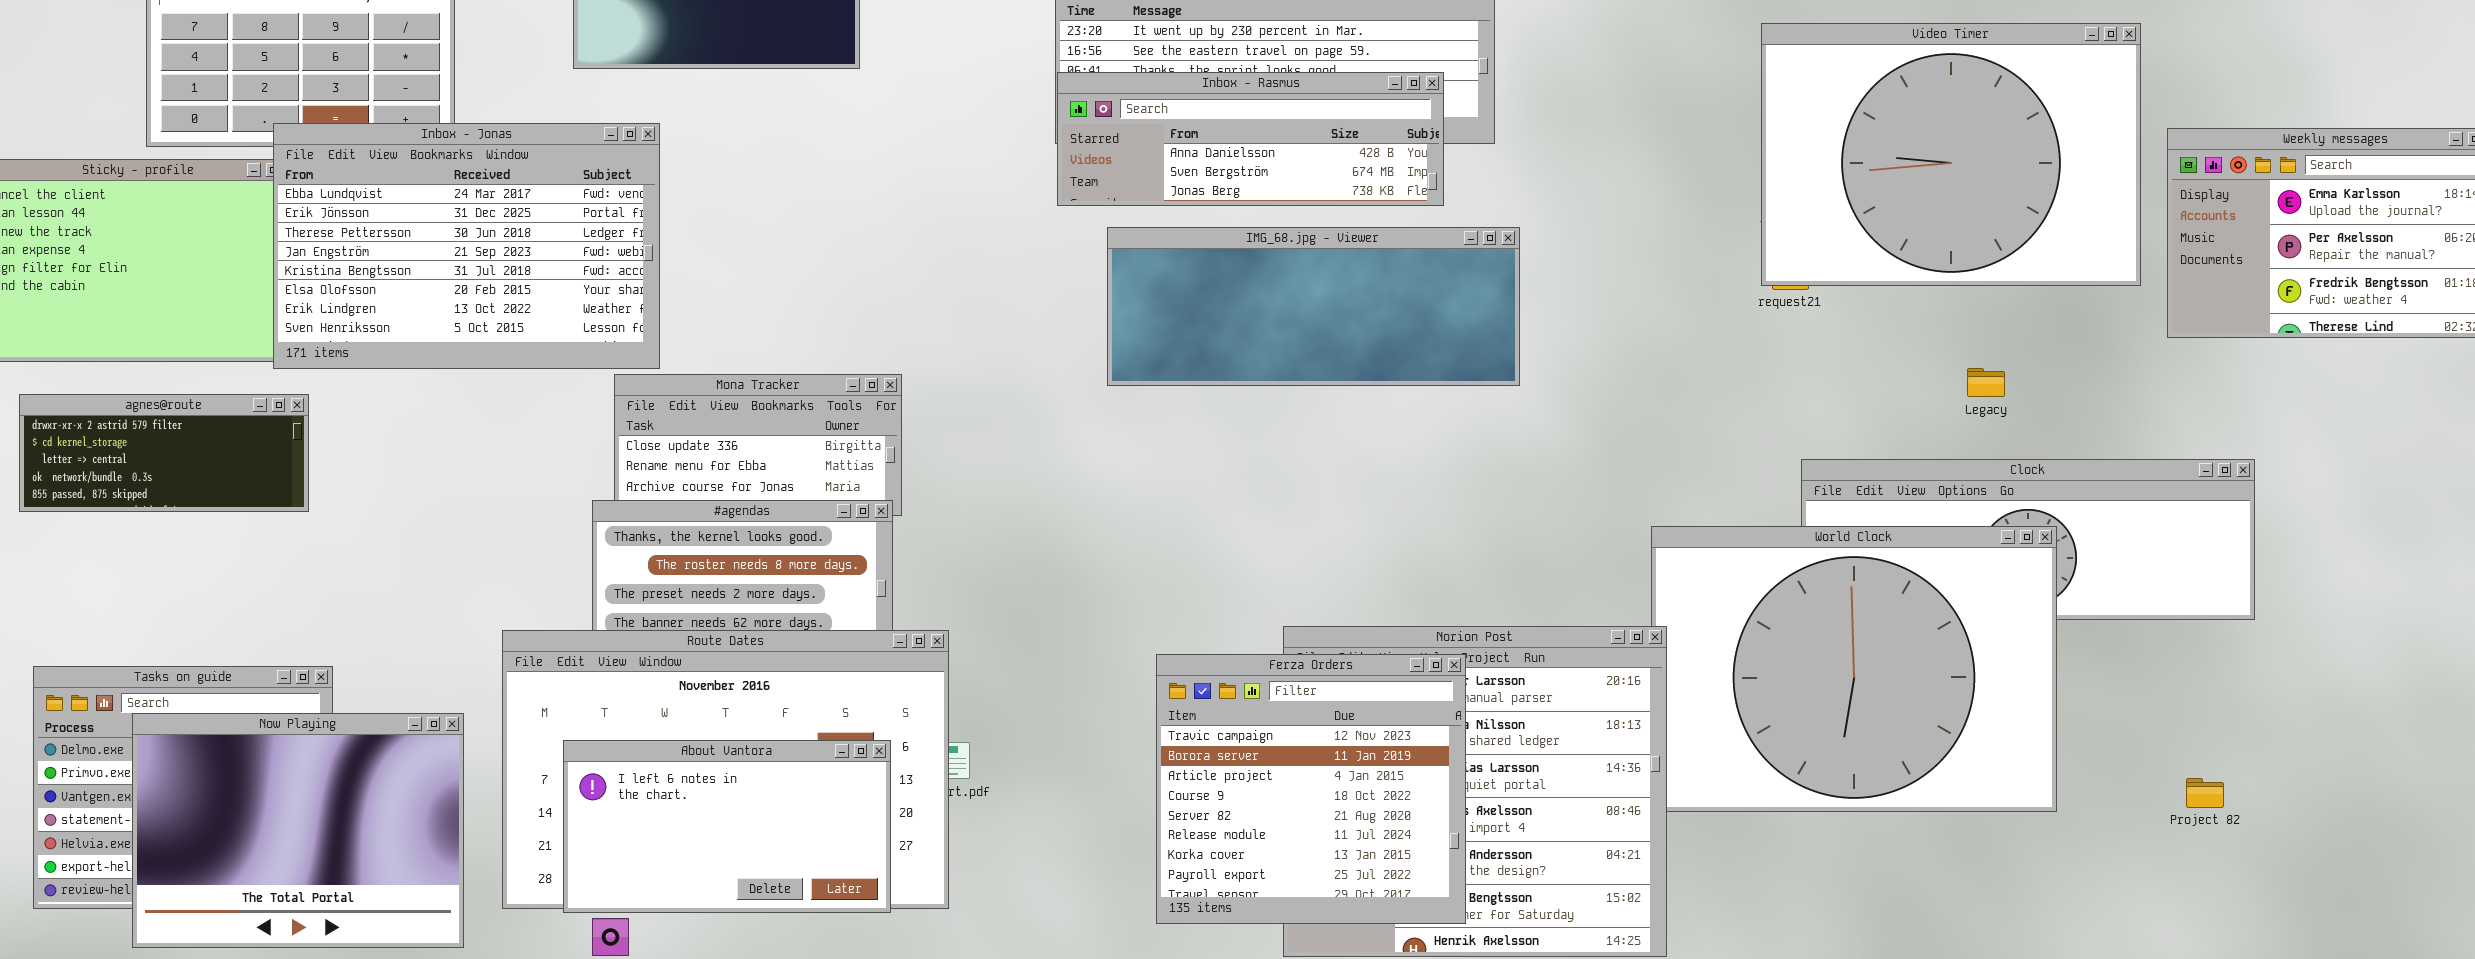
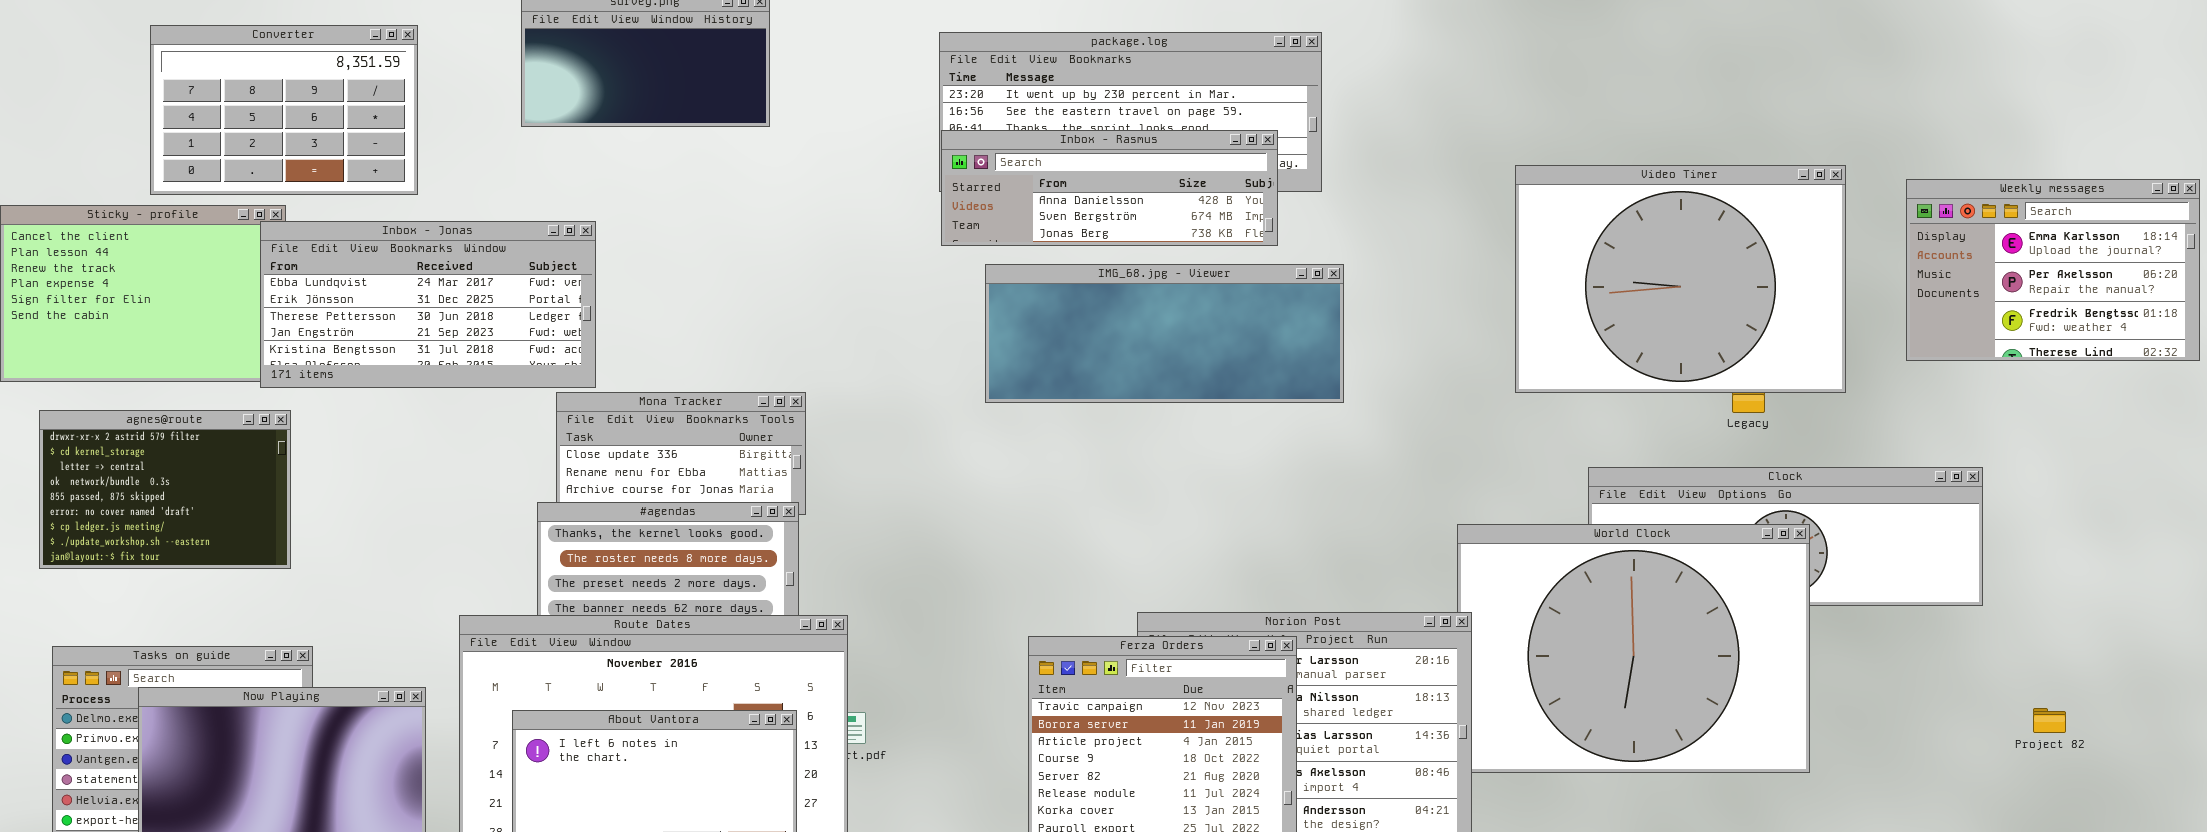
Video Timer: [1761,23,2141,286] -> [1515,165,1846,393], moved
Inbox - Jonas: [273,123,660,369] -> [260,221,596,388], resized
agnes@route: [19,394,309,512] -> [39,410,291,569], resized
Project 82: [2186,778,2224,808] -> [2033,708,2066,733], moved

